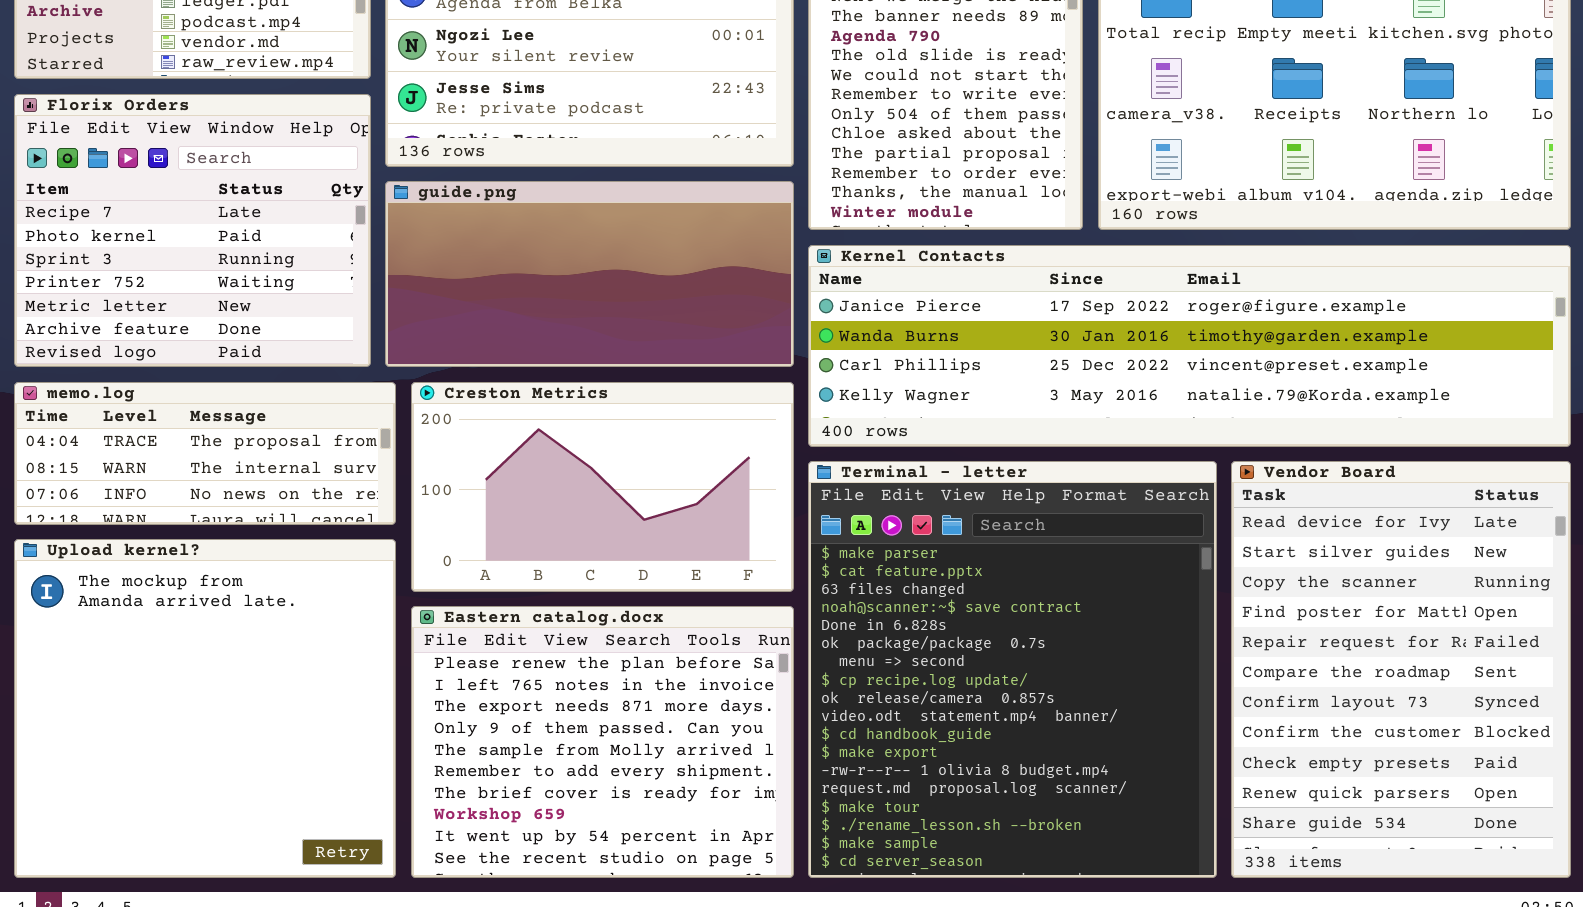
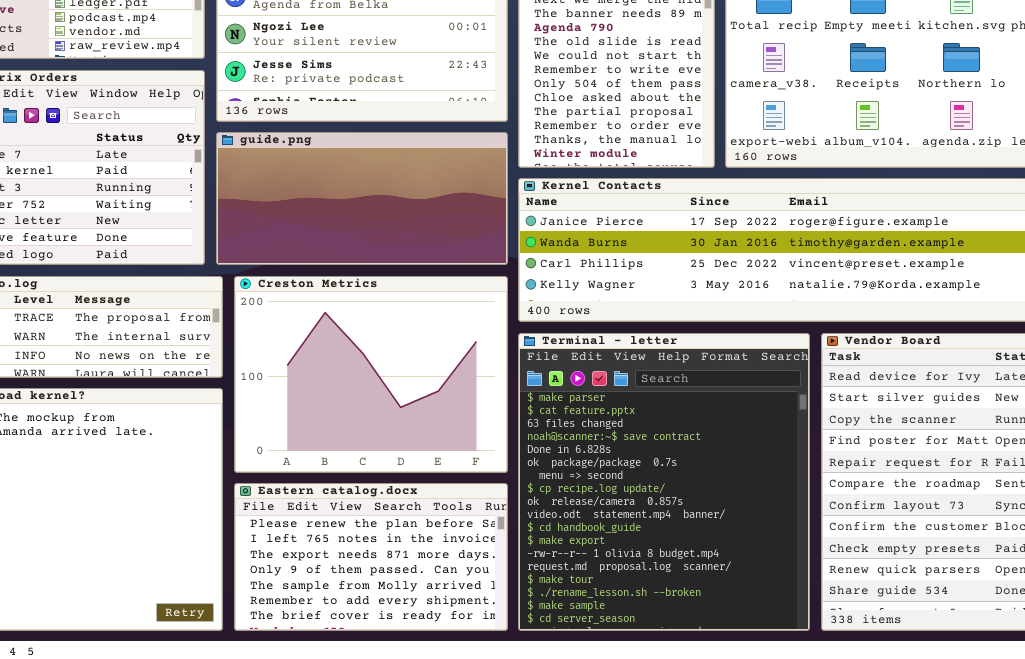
Creston Metrics: [411,382,794,592] -> [234,276,508,473], resized
Eastern catalog.docx: [411,606,794,878] -> [234,483,508,631], resized

